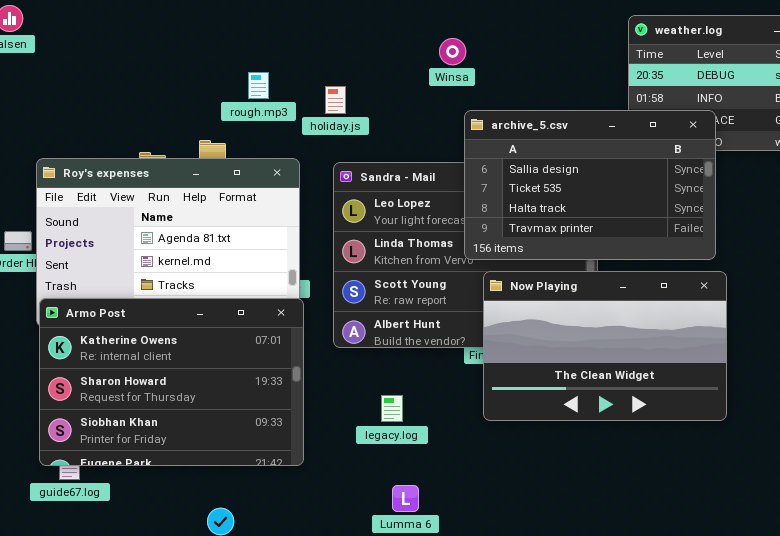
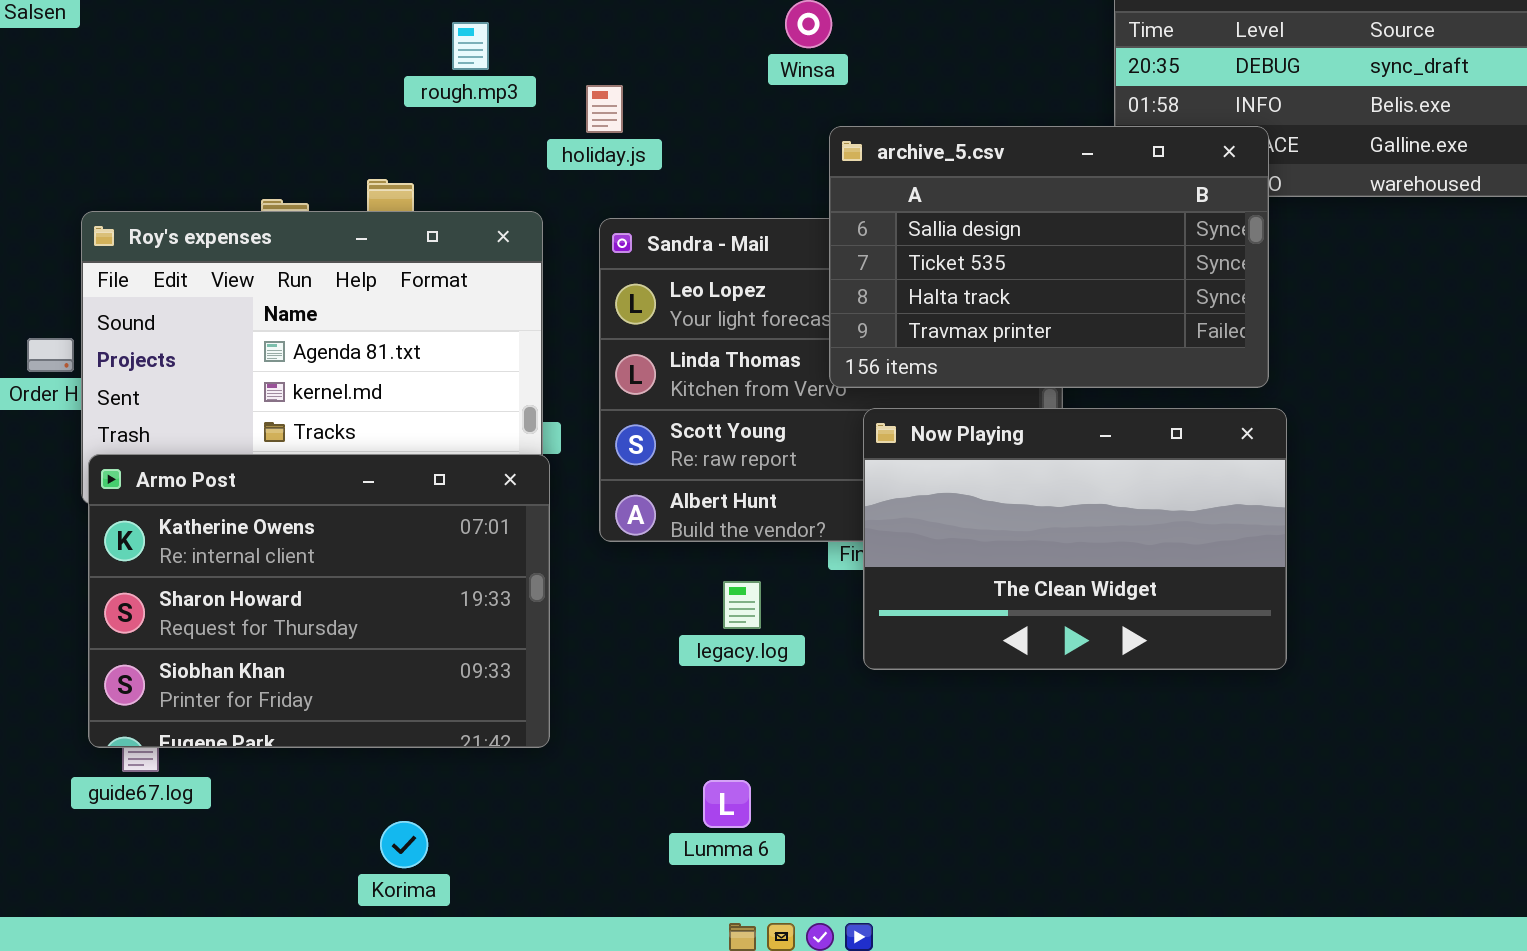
rough.mp3: [248,72,269,99] -> [452,22,489,70], moved
legacy.log: [381,395,403,422] -> [723,581,761,629], moved

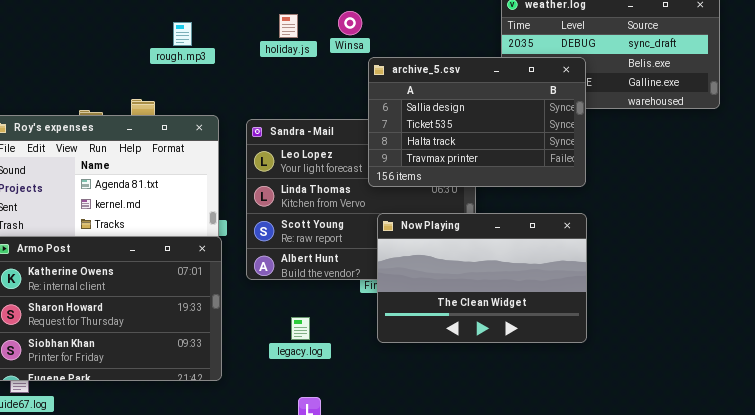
holiday.js: [586,85,623,133] -> [279,14,298,38], moved
archive_5.csv: [829,126,1269,388] -> [368,57,586,187], moved
legacy.log: [723,581,761,629] -> [291,317,310,340], moved

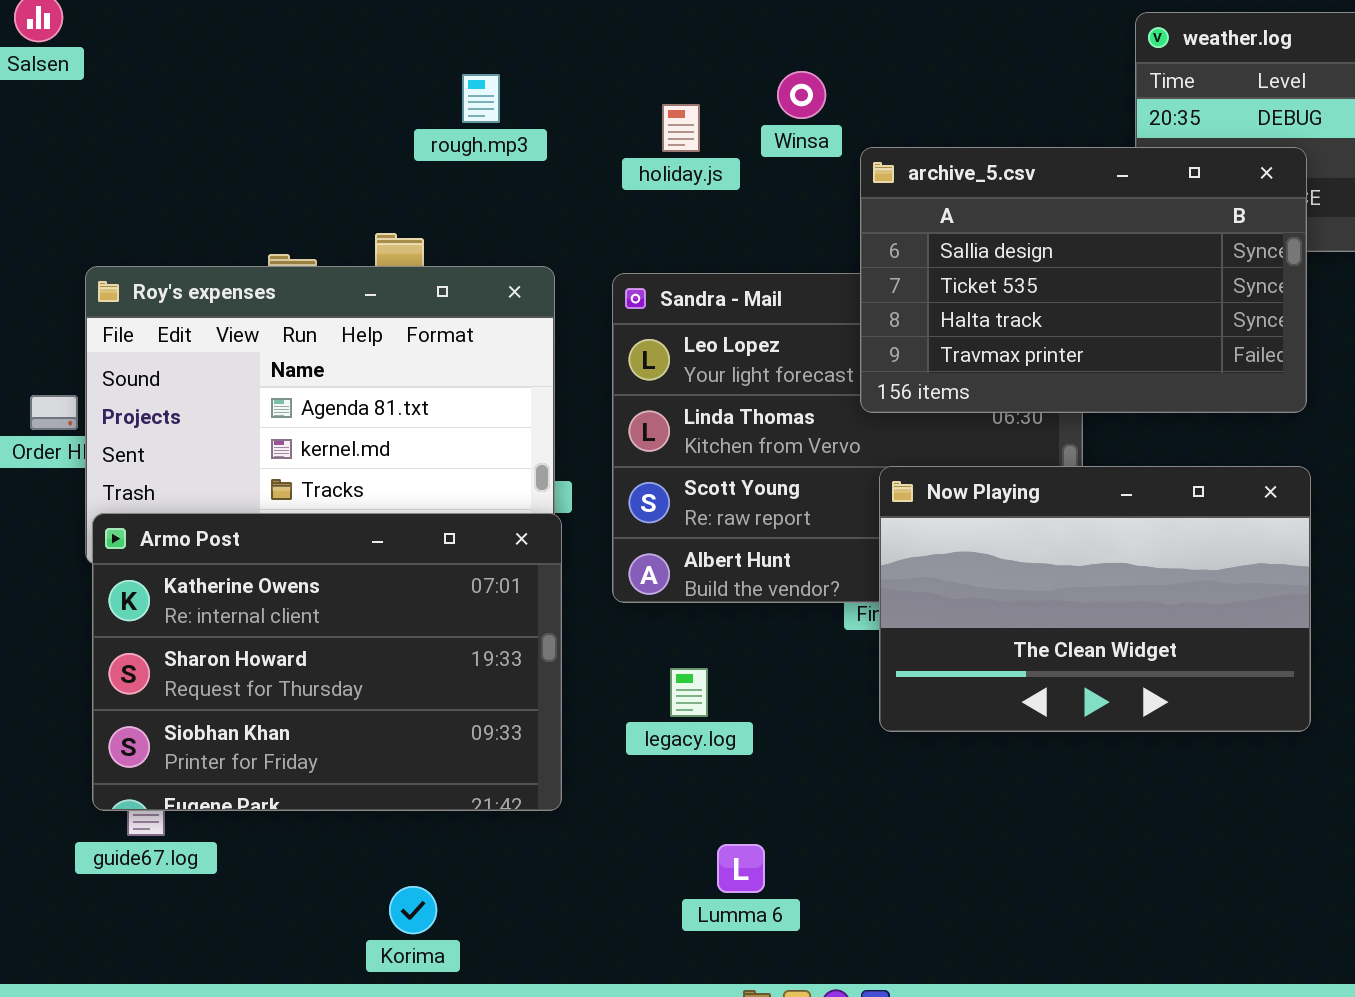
Winsa: [338,11,362,35] -> [777,71,826,119], moved
holiday.js: [279,14,298,38] -> [662,104,700,152], moved
legacy.log: [291,317,310,340] -> [670,668,708,717], moved

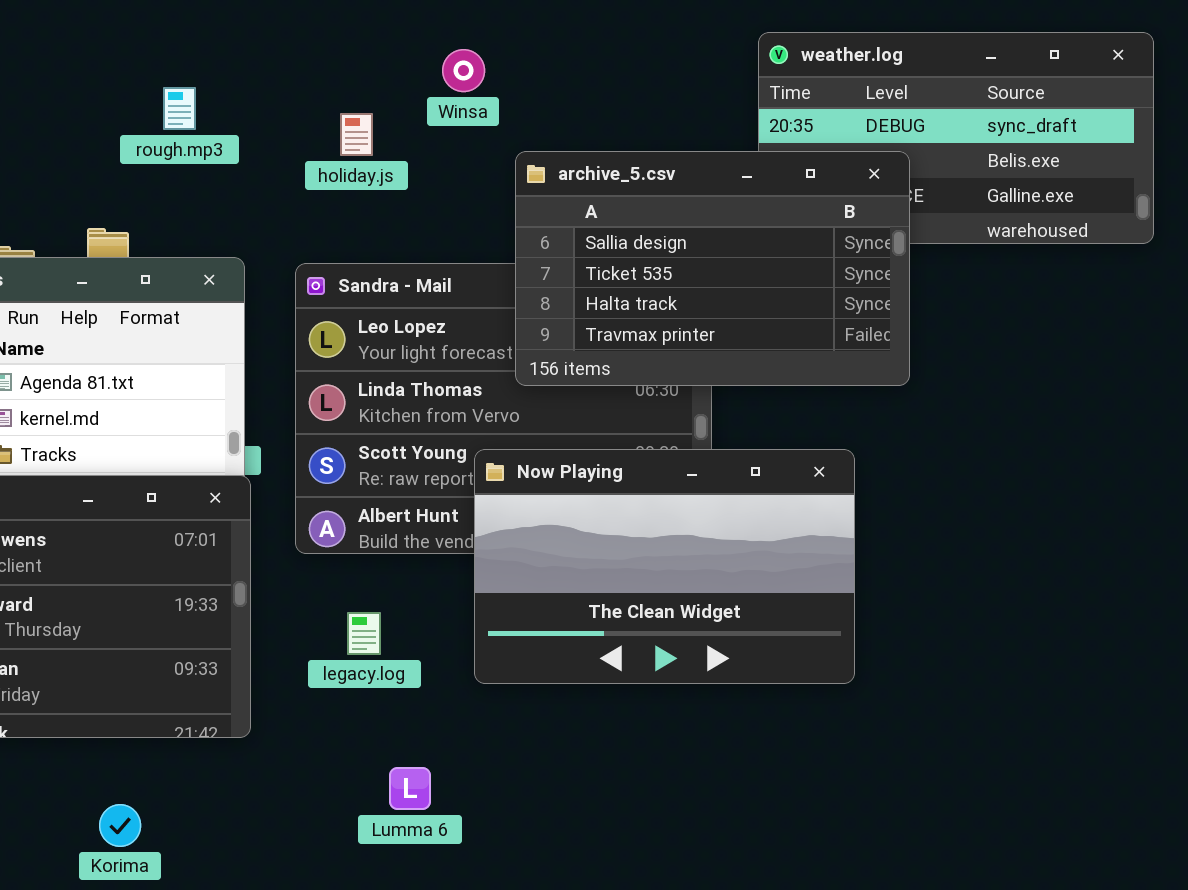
Winsa: [777,71,826,119] -> [442,49,485,92], moved
Now Playing: [879,466,1311,732] -> [474,449,855,684], moved

